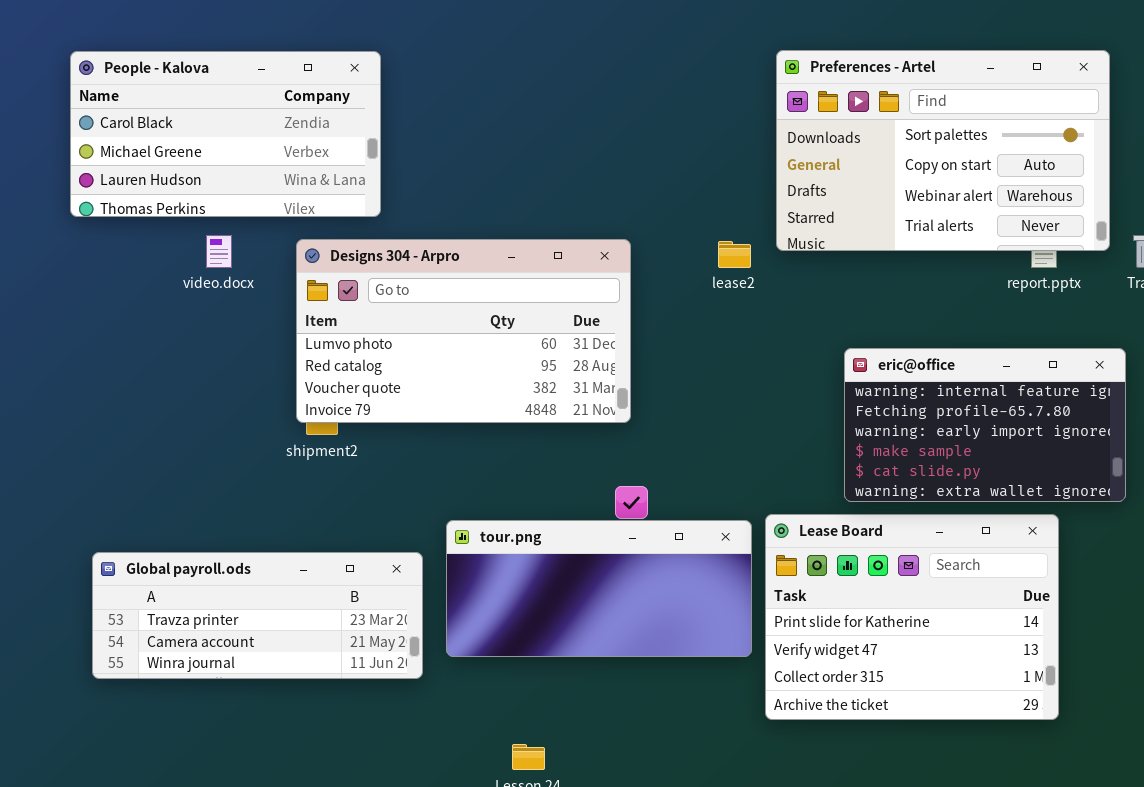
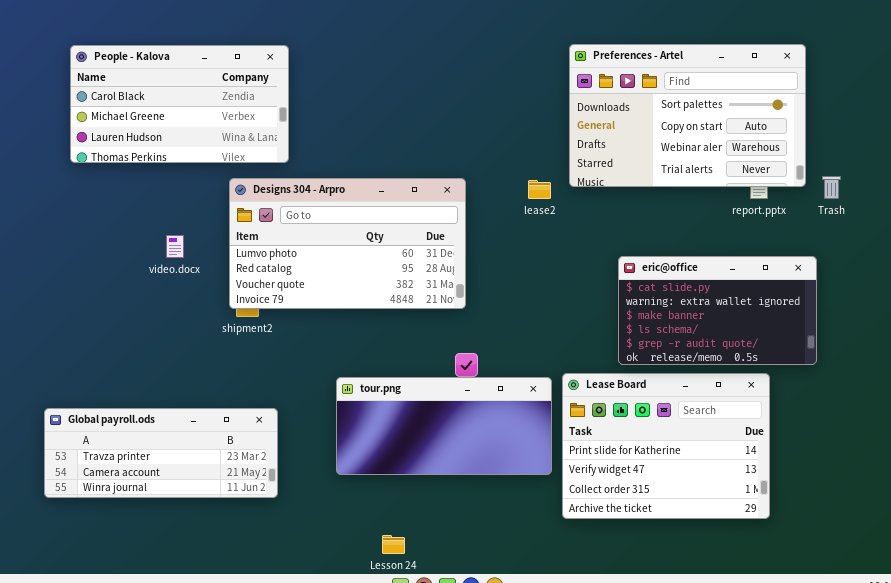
video.docx: [206,235,232,268] -> [166,235,184,258], moved
eric@office: [844,348,1126,502] -> [618,256,817,365], scrolled down 4 rows
Global payroll.ods: [92,552,423,679] -> [44,408,278,498], moved

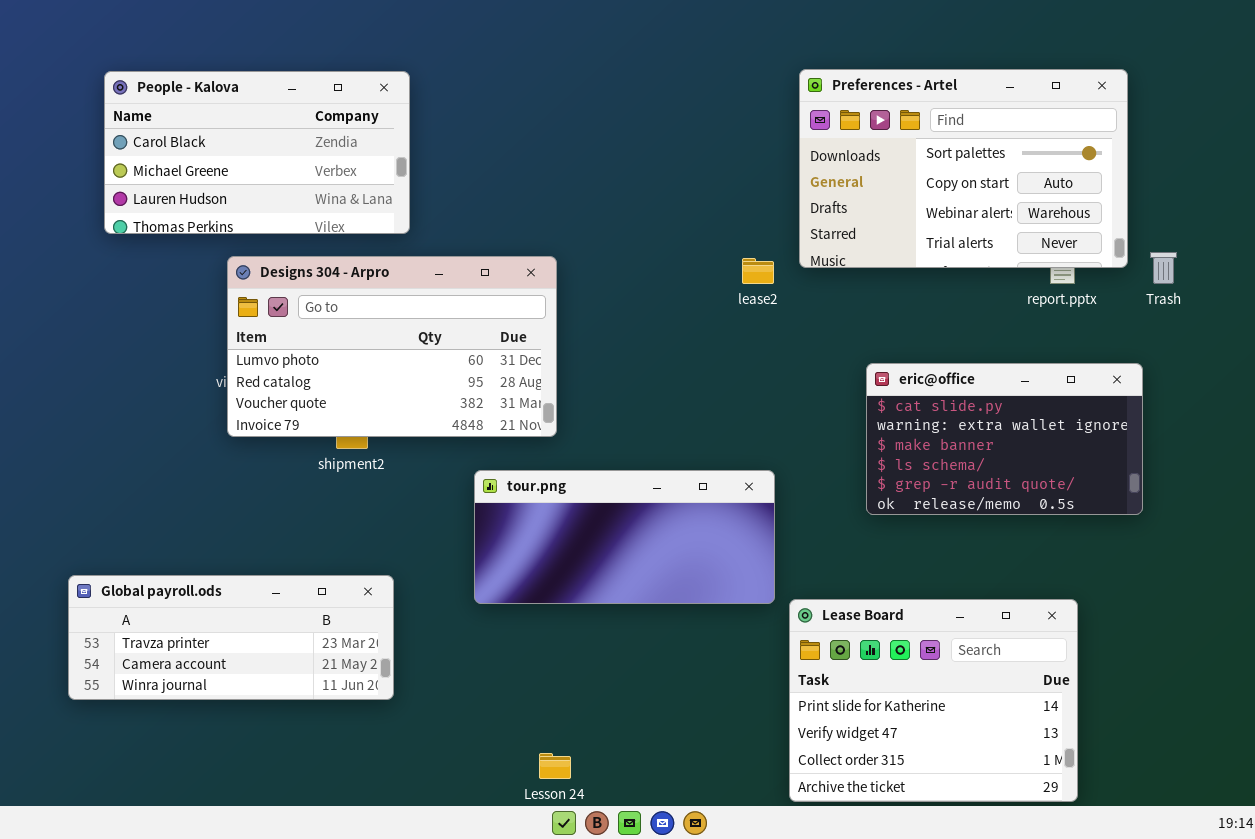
Designs 304 - Arpro: [229,178,466,309] -> [227,256,557,437], moved
Lease Board: [562,373,770,519] -> [789,599,1078,802], moved
tour.png: [336,377,552,475] -> [474,470,775,604], moved

